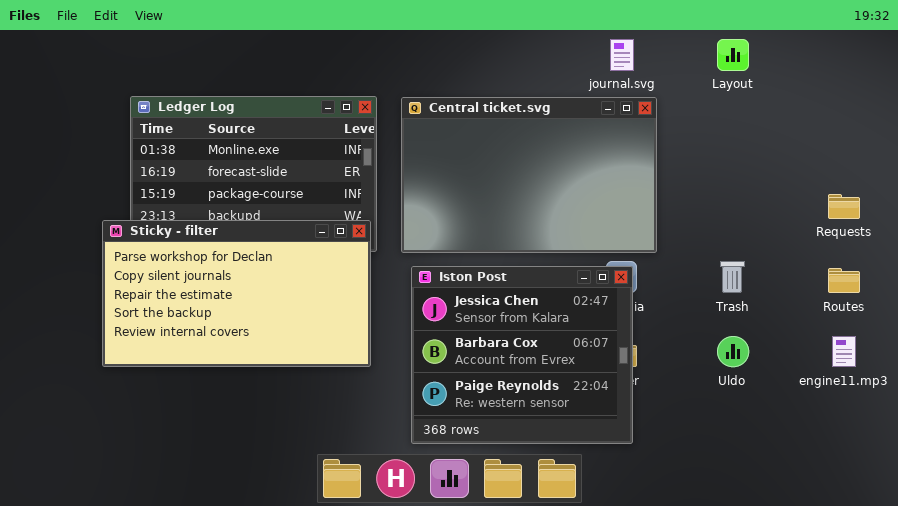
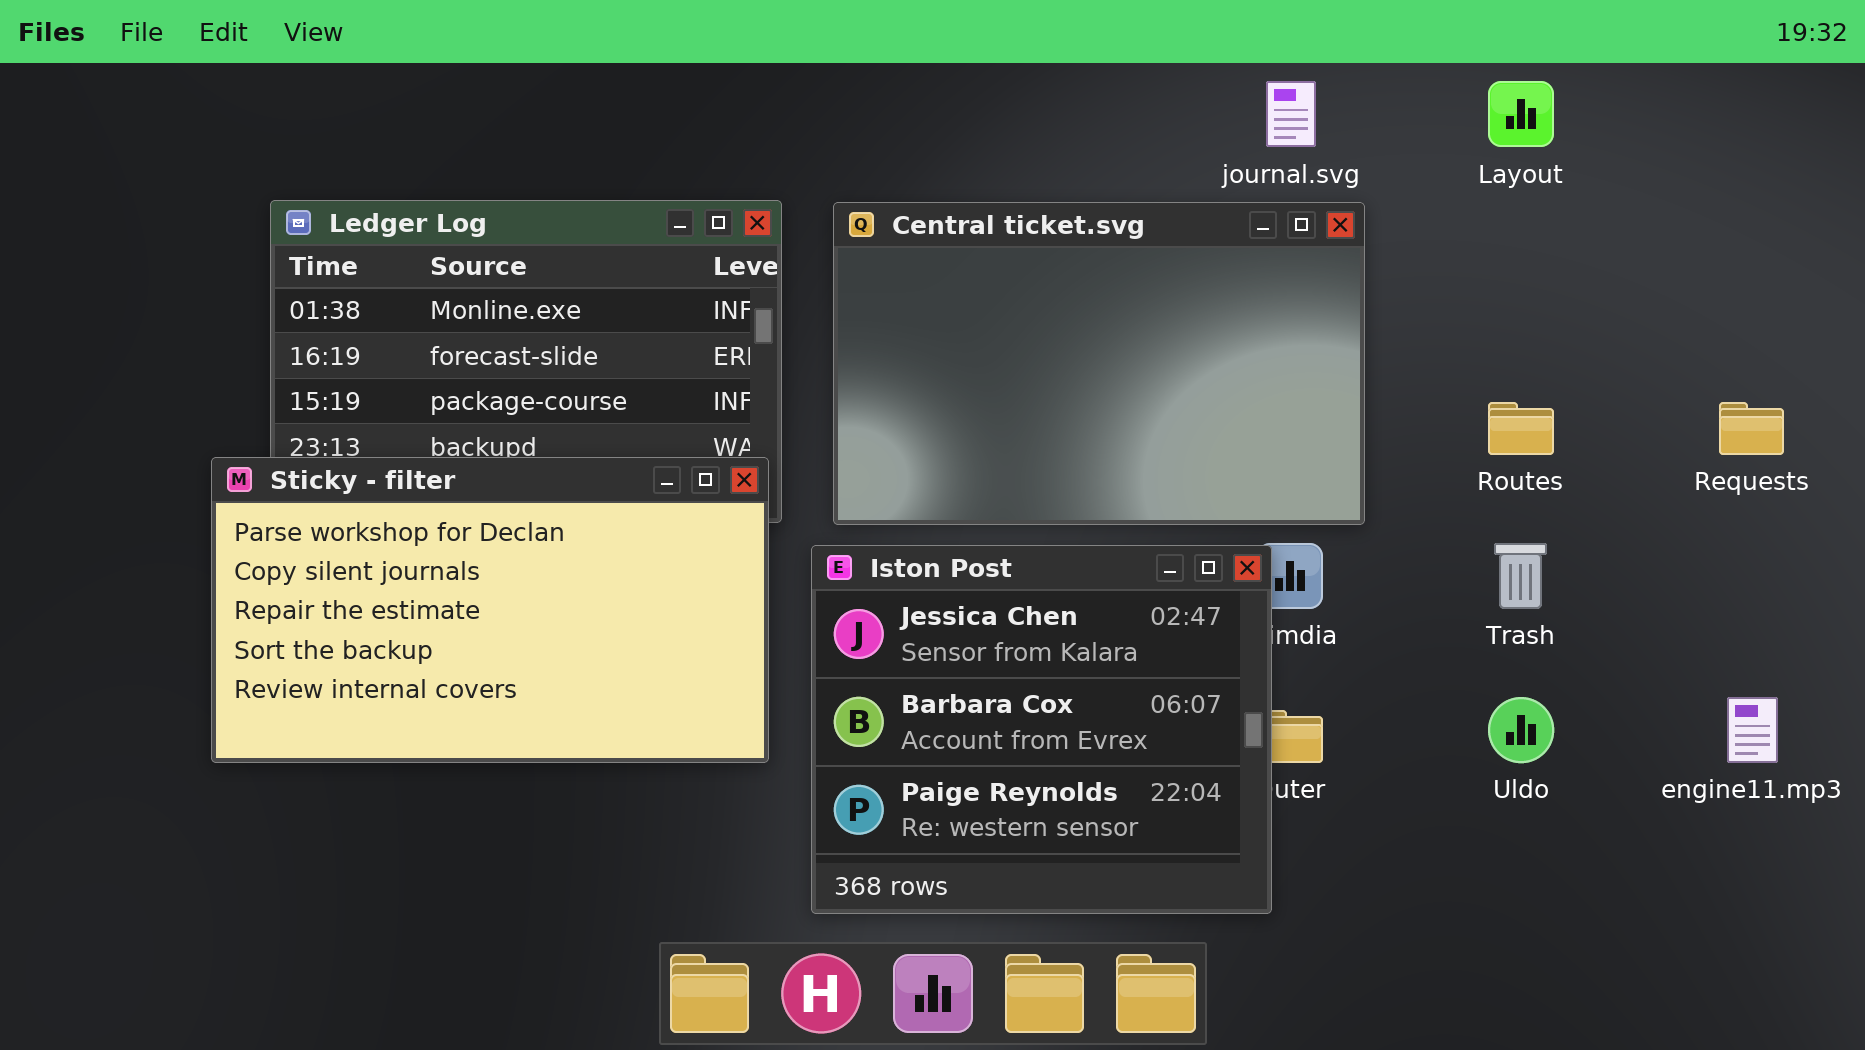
Iston Post: [411,266,633,444] -> [811,545,1272,914], moved
Routes: [828,268,860,293] -> [1488,402,1554,455], moved

